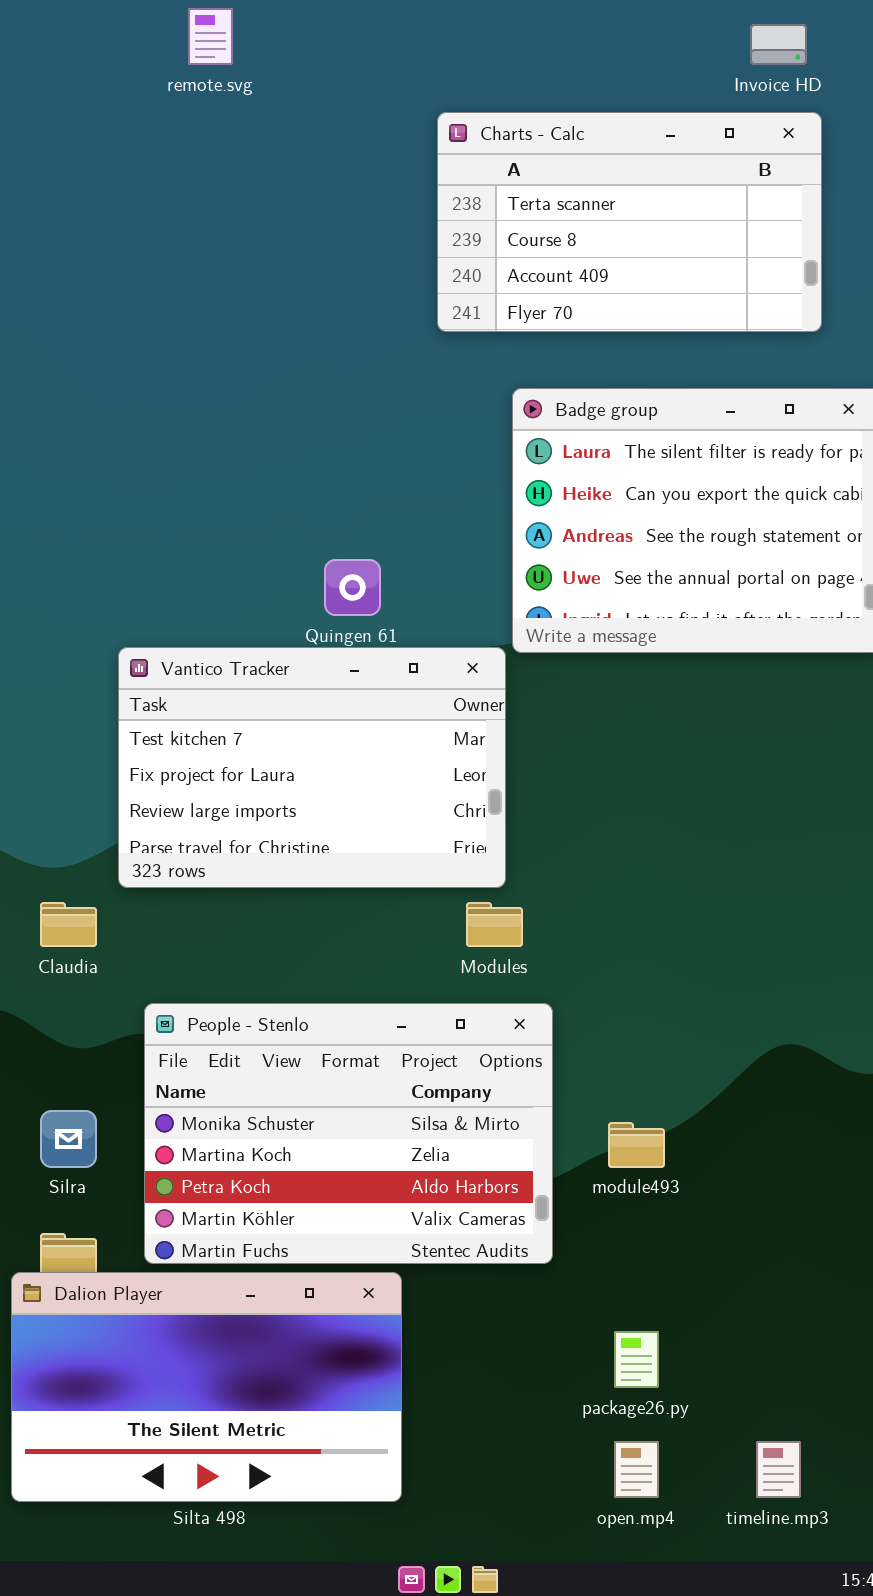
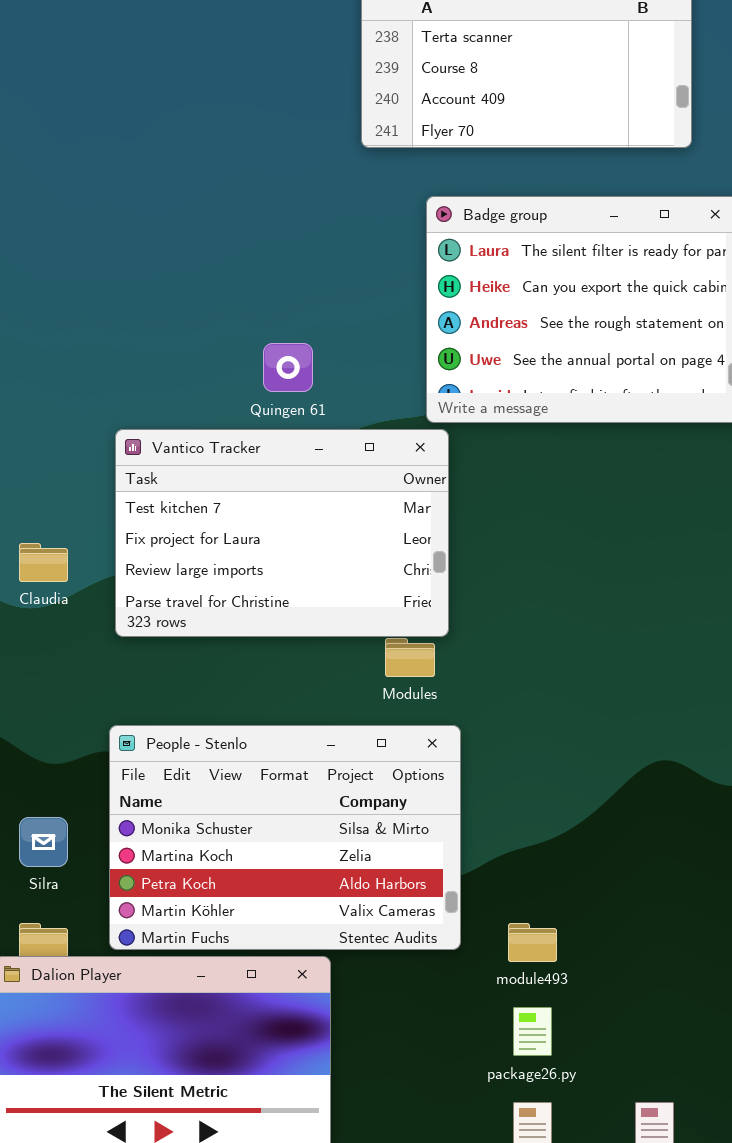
Vantico Tracker: [118,647,506,888] -> [115,429,449,637], moved
Claudia: [40,902,97,947] -> [19,543,68,582], moved
module493: [608,1122,665,1168] -> [508,923,557,962], moved

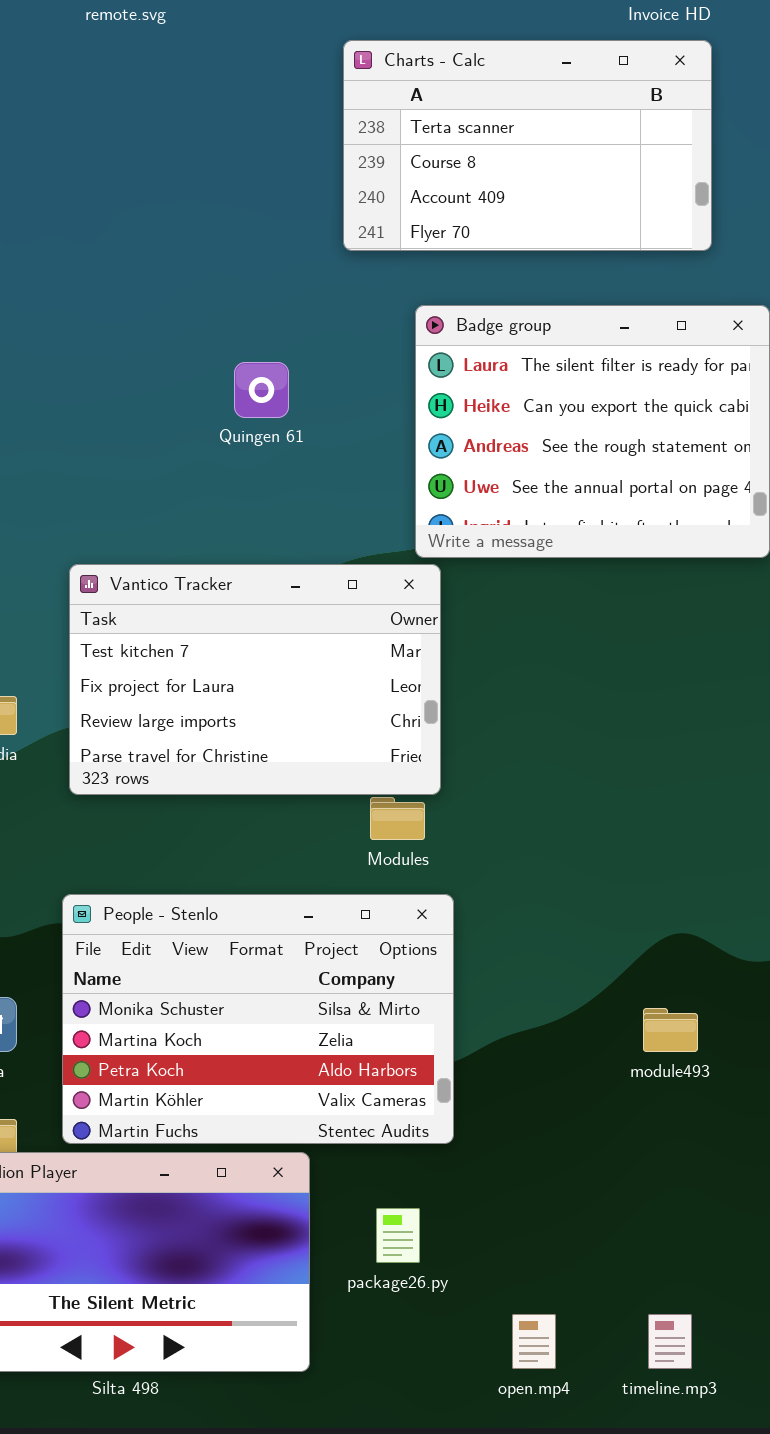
Quingen 61: [263,343,313,392] -> [234,362,289,418], moved
module493: [508,923,557,962] -> [643,1008,698,1052], moved
package26.py: [513,1007,552,1056] -> [376,1208,420,1263], moved

